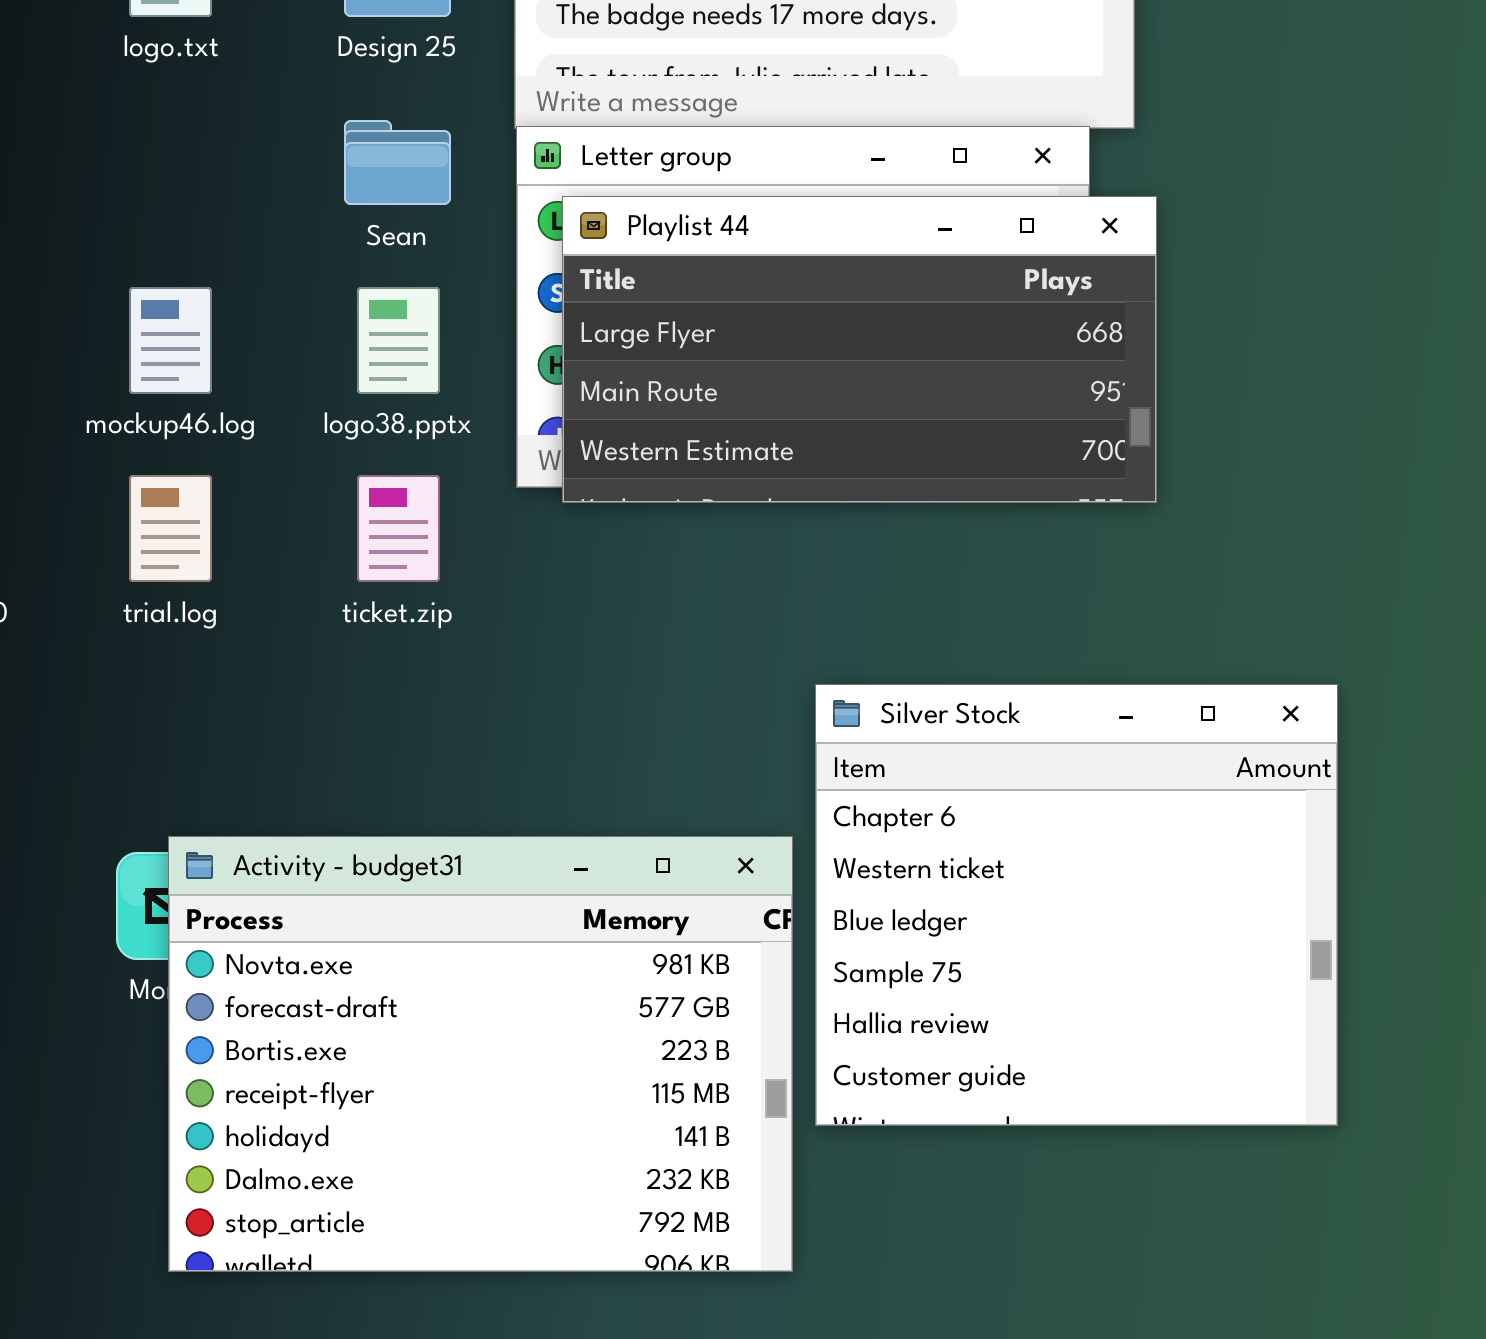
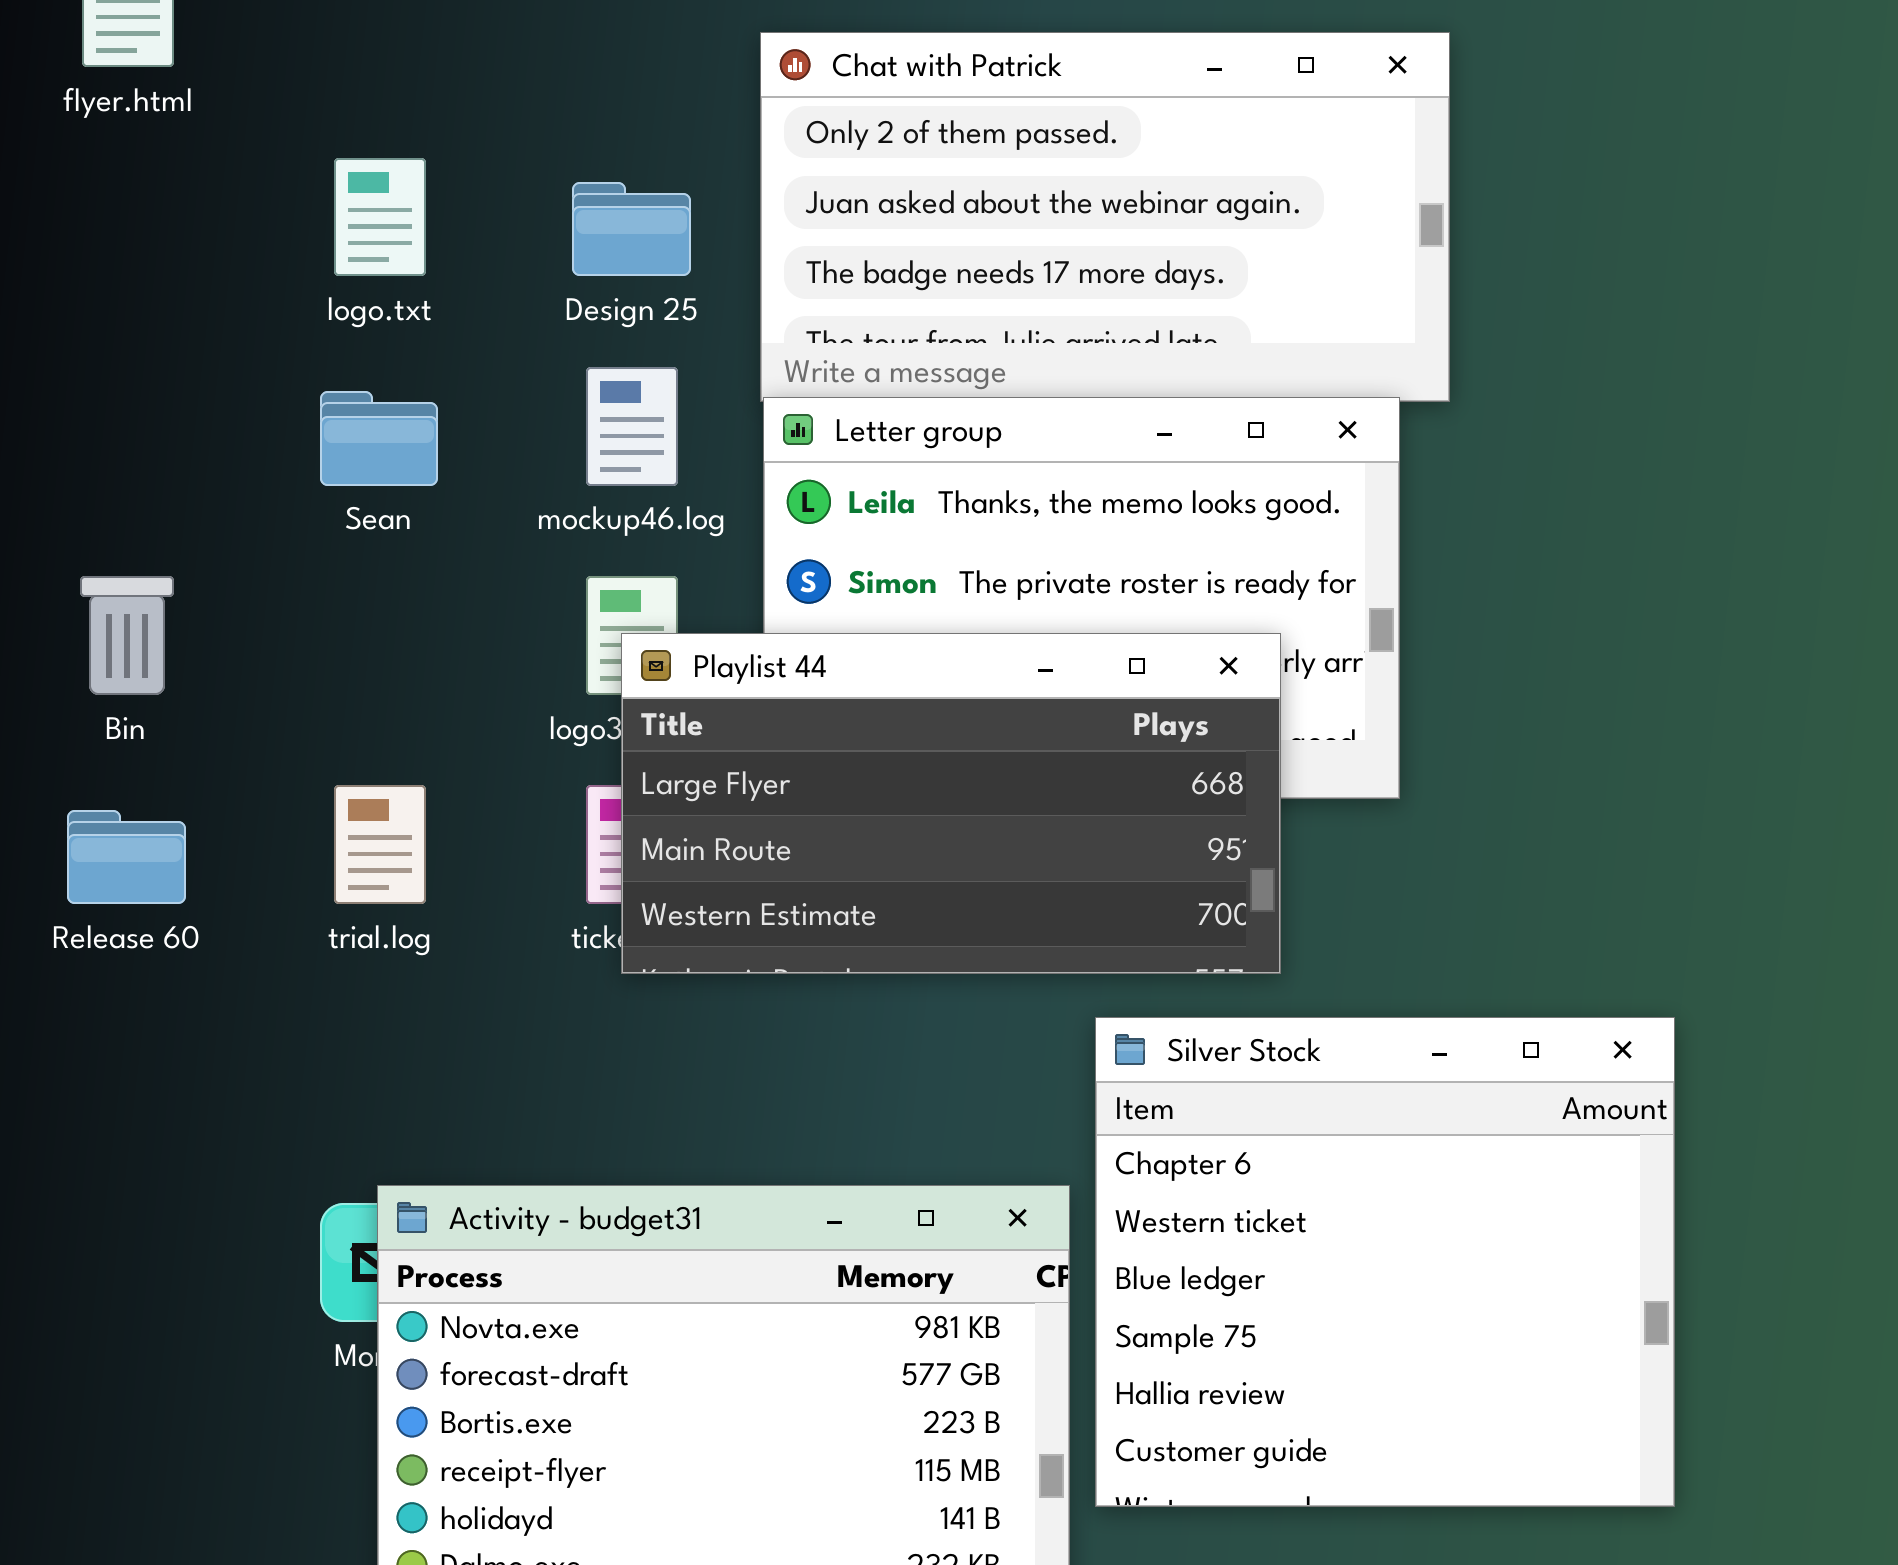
Sean: [344,120,451,205] -> [320,391,438,486], moved
Playlist 44: [562,196,1157,503] -> [621,633,1281,974], moved
mockup46.log: [129,287,212,394] -> [586,367,678,486], moved

